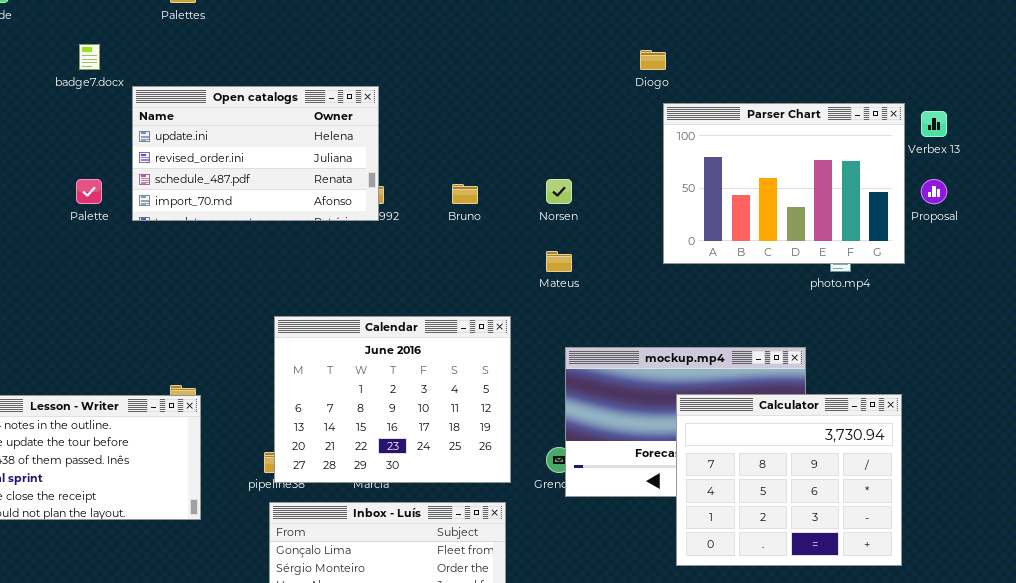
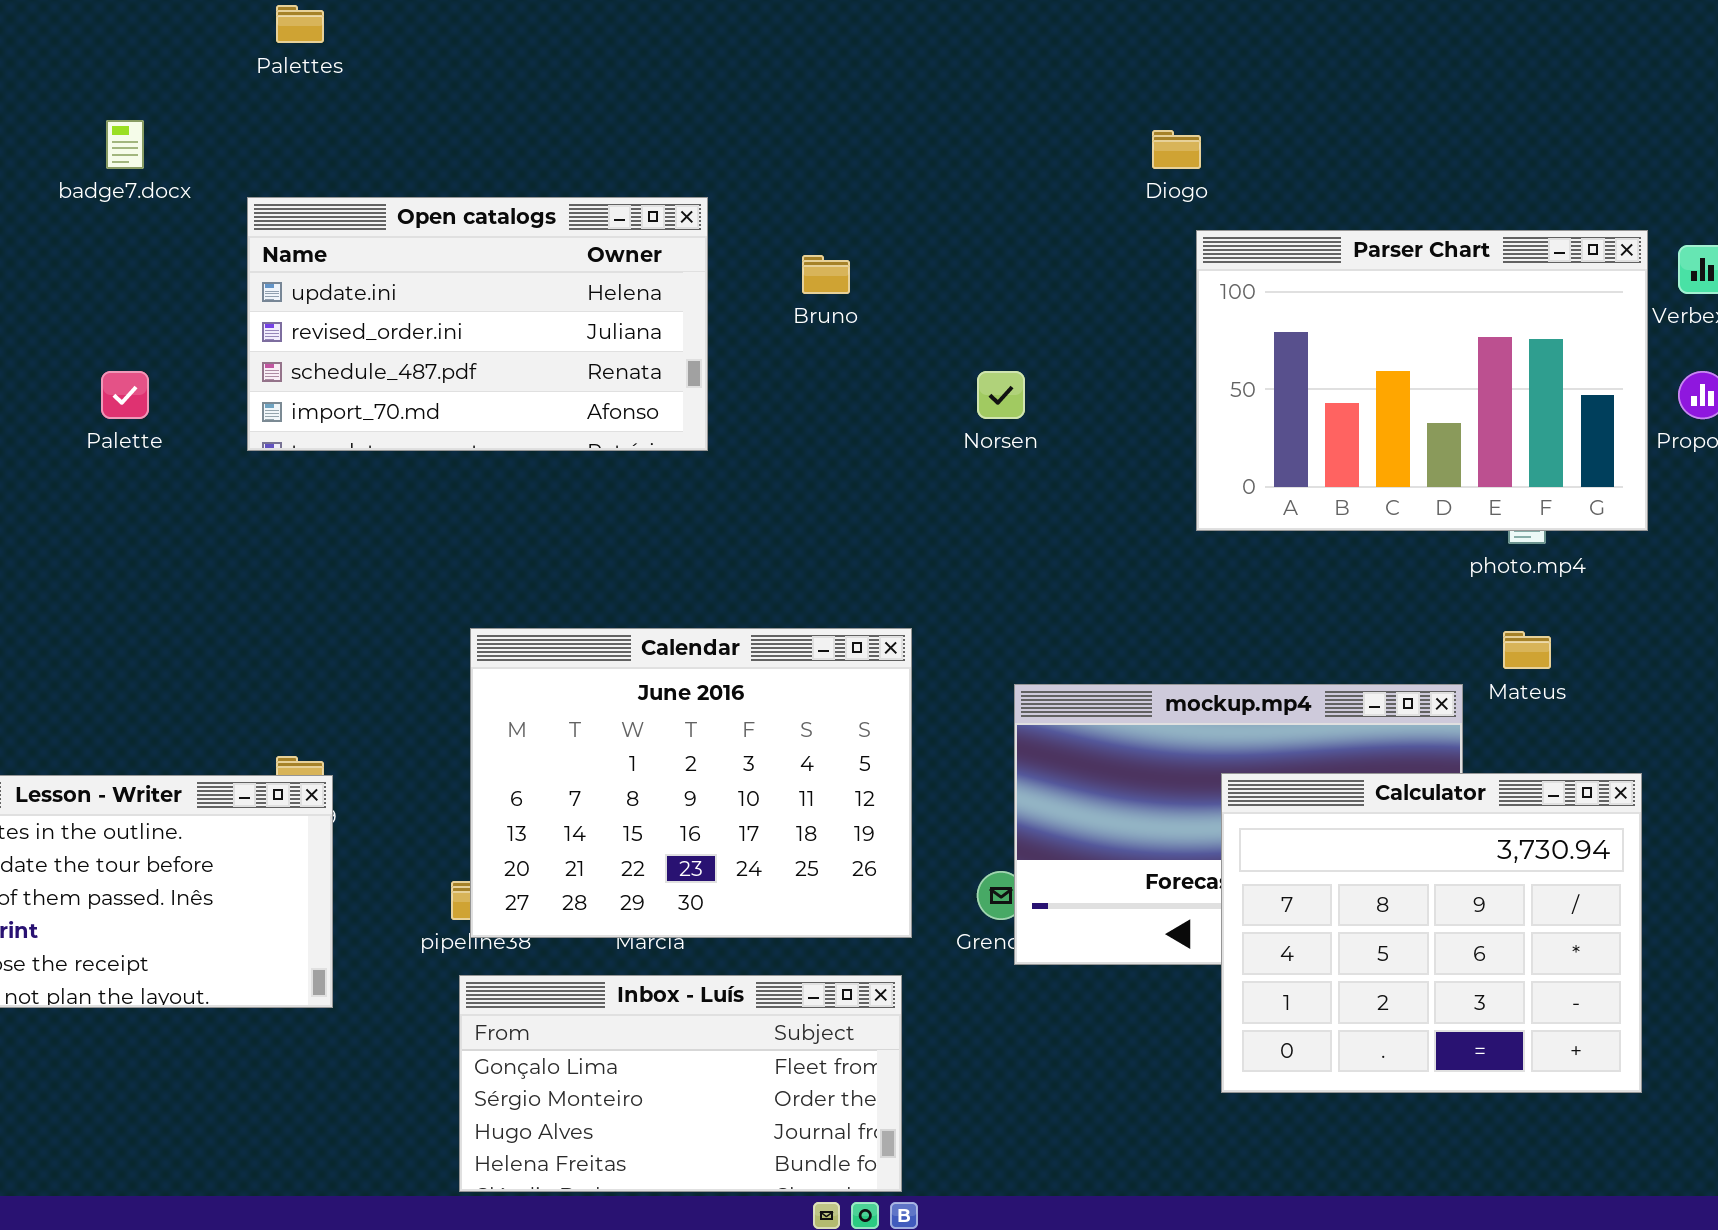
Open catalogs: [132,86,379,221] -> [247,197,708,451], moved
Bruno: [452,184,478,204] -> [802,255,850,294], moved
Mateus: [546,251,572,272] -> [1503,631,1551,669], moved

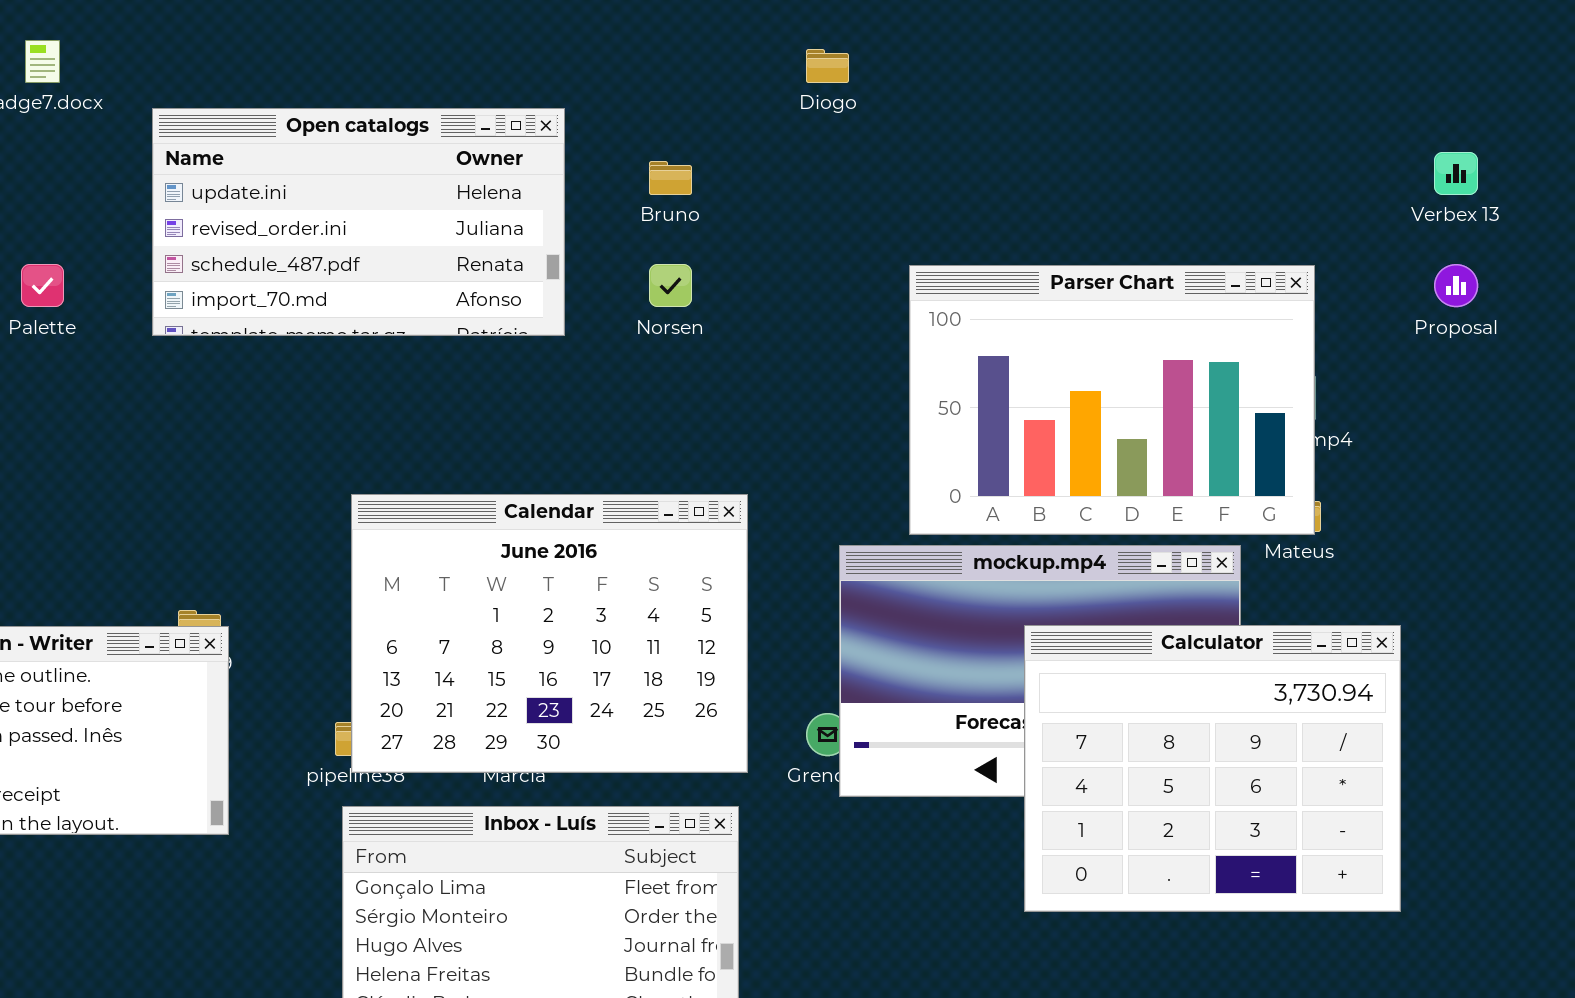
Diogo: [1152,130,1201,169] -> [806,49,849,83], moved
Parser Chart: [1196,230,1648,531] -> [909,265,1315,535], moved
Norsen: [977,371,1025,419] -> [649,264,692,307], moved

